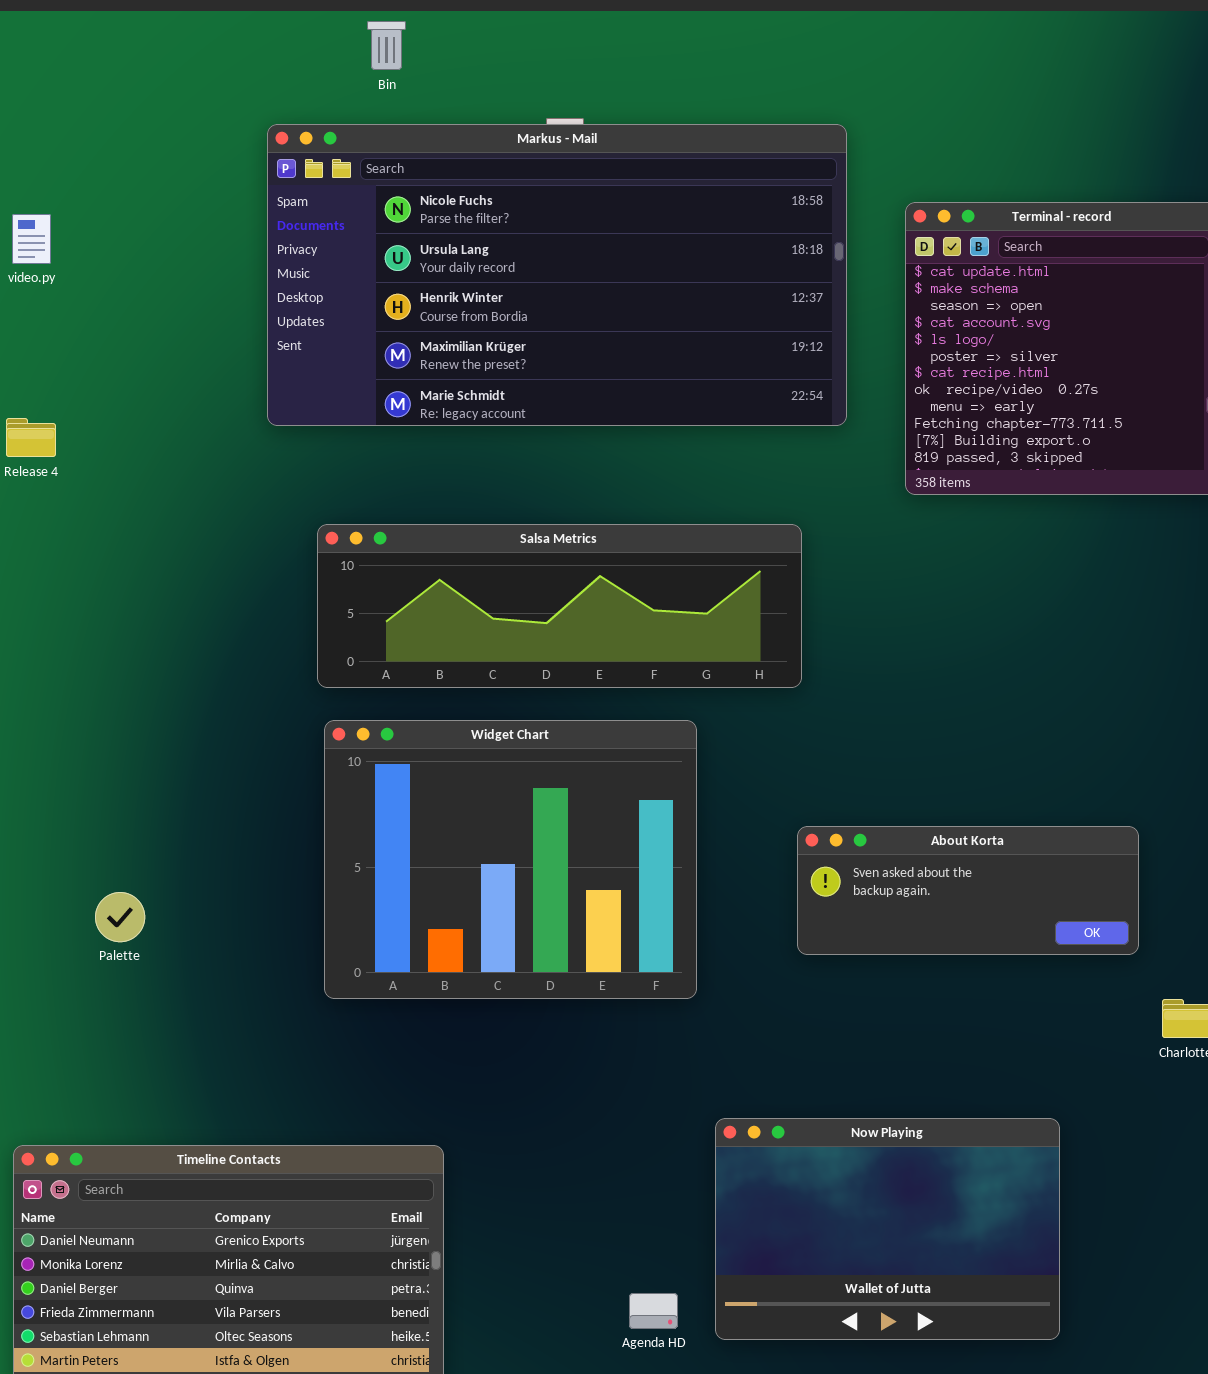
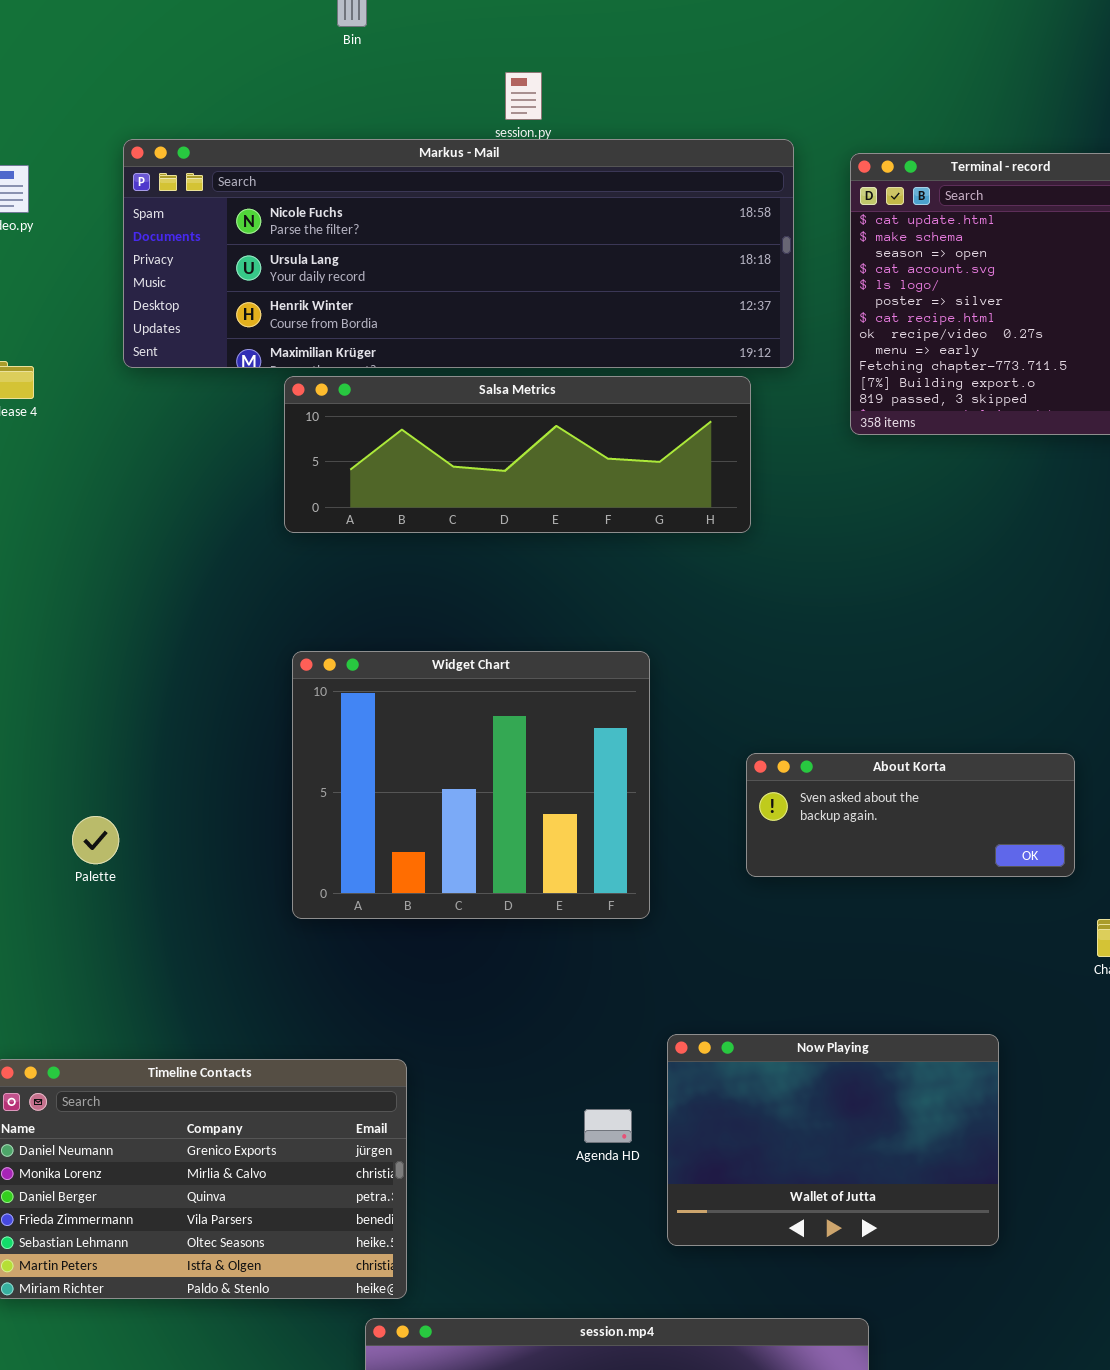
Markus - Mail: [267,124,847,426] -> [123,139,794,368], resized
Salsa Metrics: [317,524,802,688] -> [284,376,751,533], moved
Agenda HD: [629,1293,678,1329] -> [584,1109,632,1143], moved

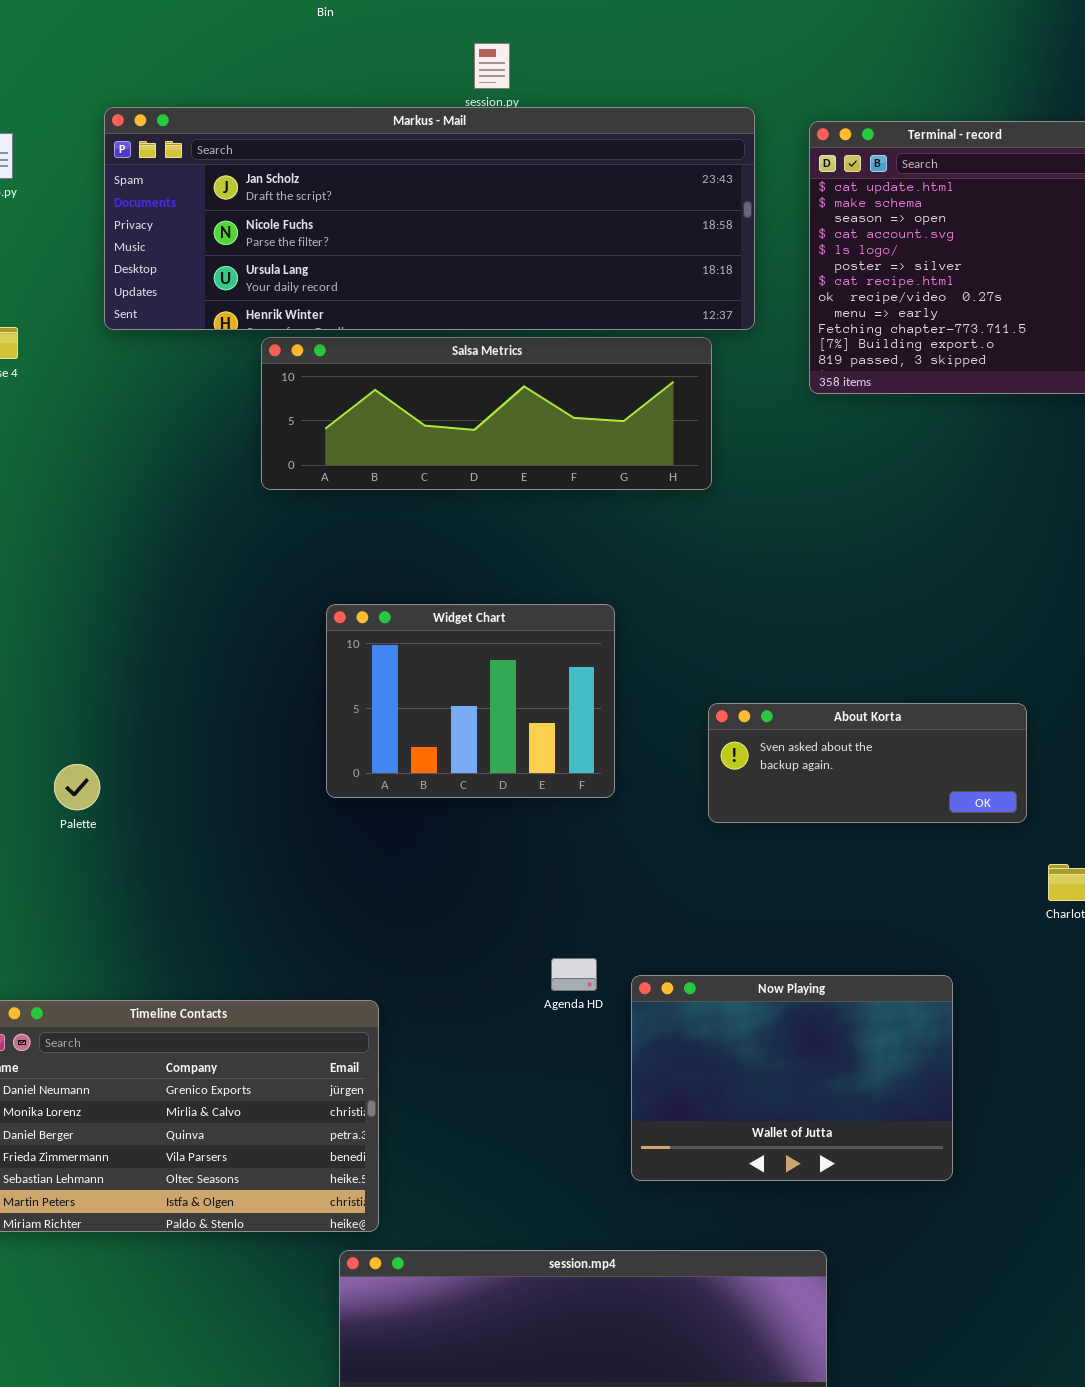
Markus - Mail: [123,139,794,368] -> [104,107,755,330], scrolled up 1 row
Widget Chart: [292,651,650,919] -> [326,604,615,798], resized
Agenda HD: [584,1109,632,1143] -> [551,958,597,991], moved

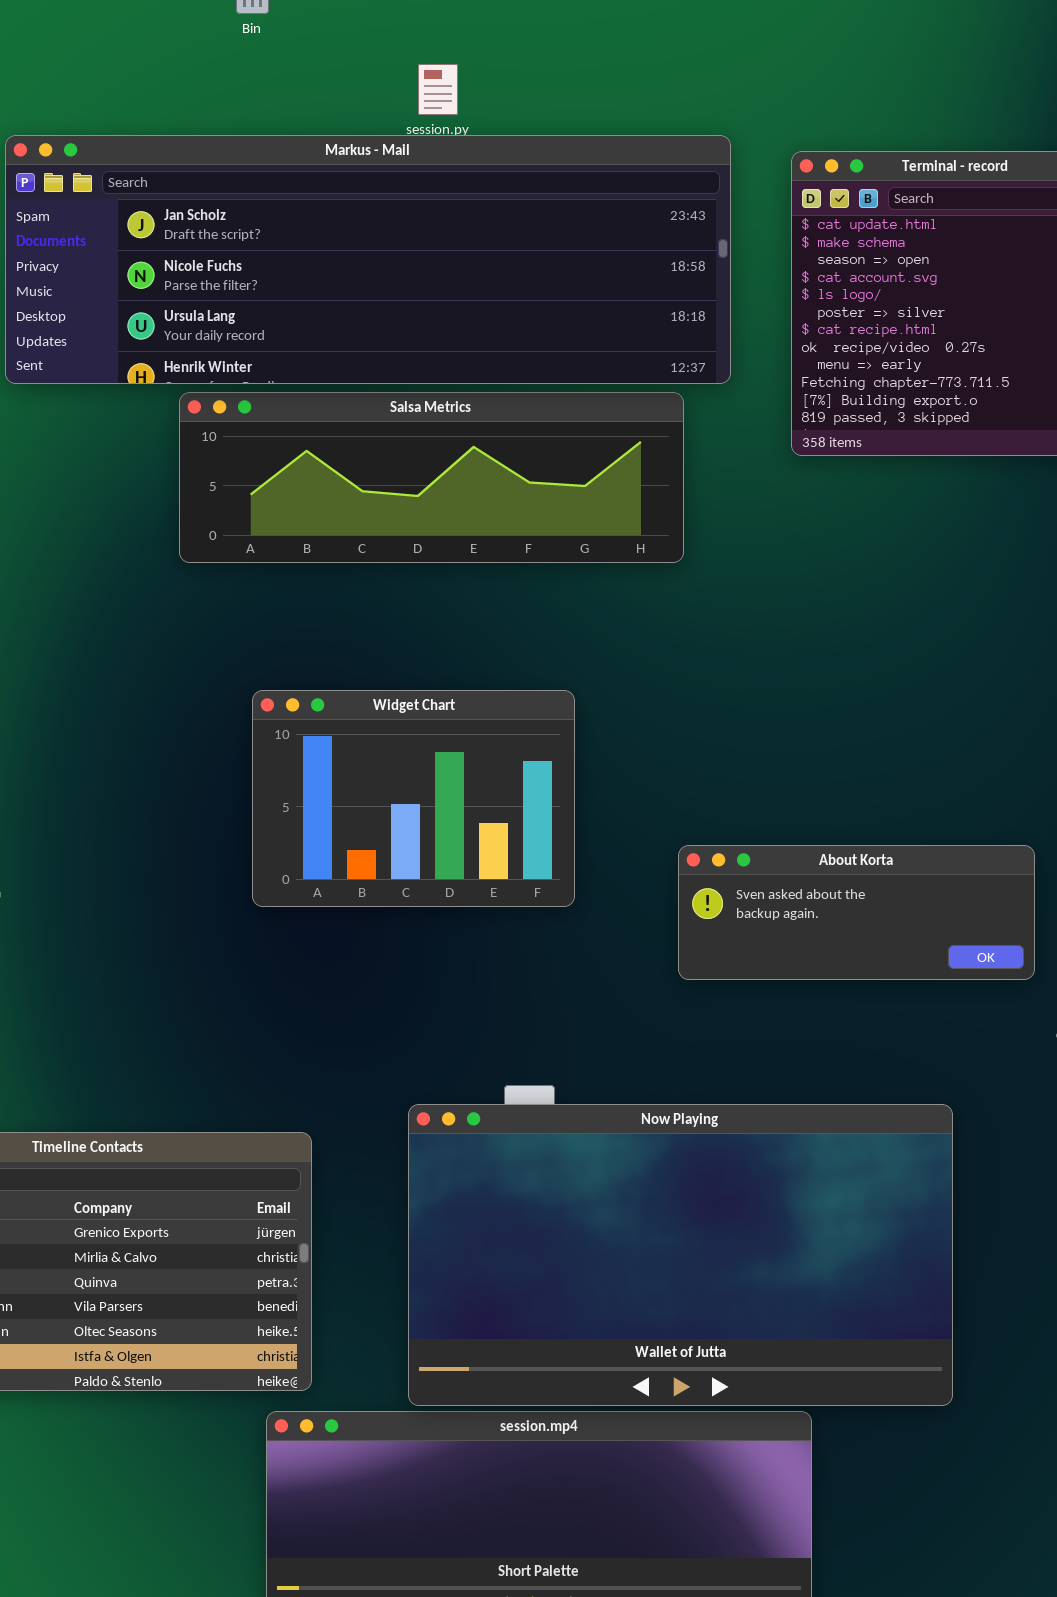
About Korta: [708,703,1027,823] -> [678,845,1035,980], moved
Now Playing: [631,975,953,1181] -> [408,1104,953,1406], resized

